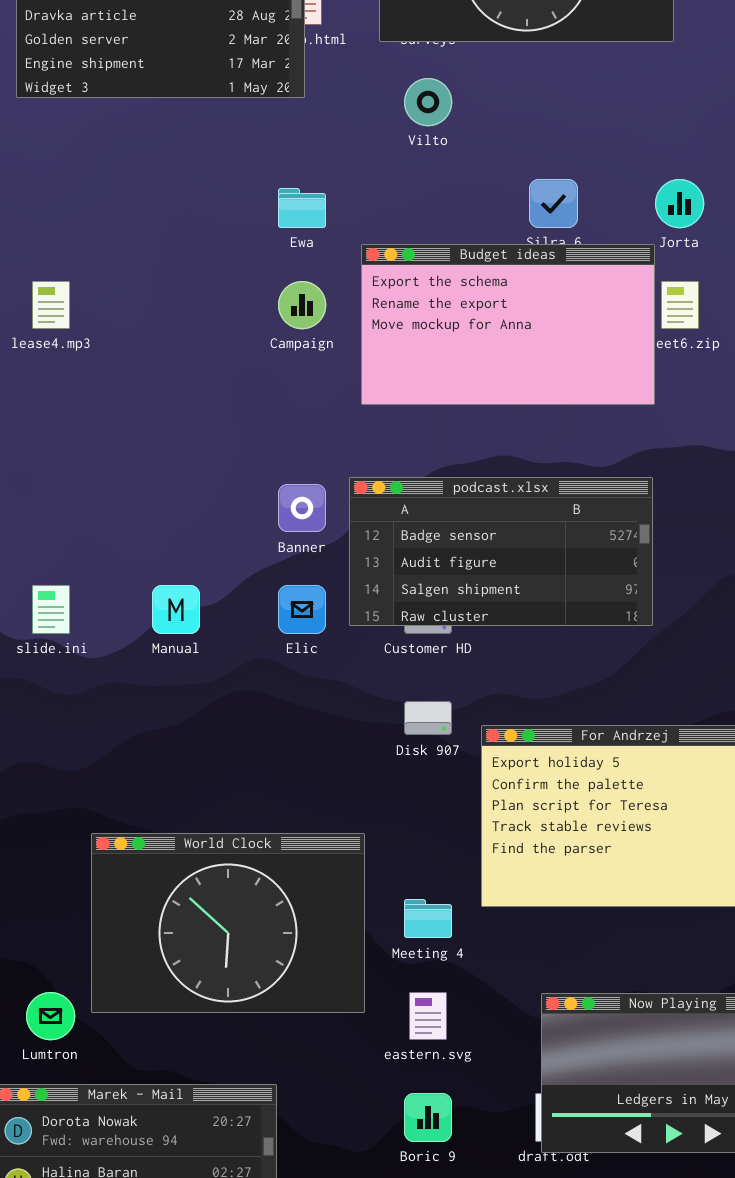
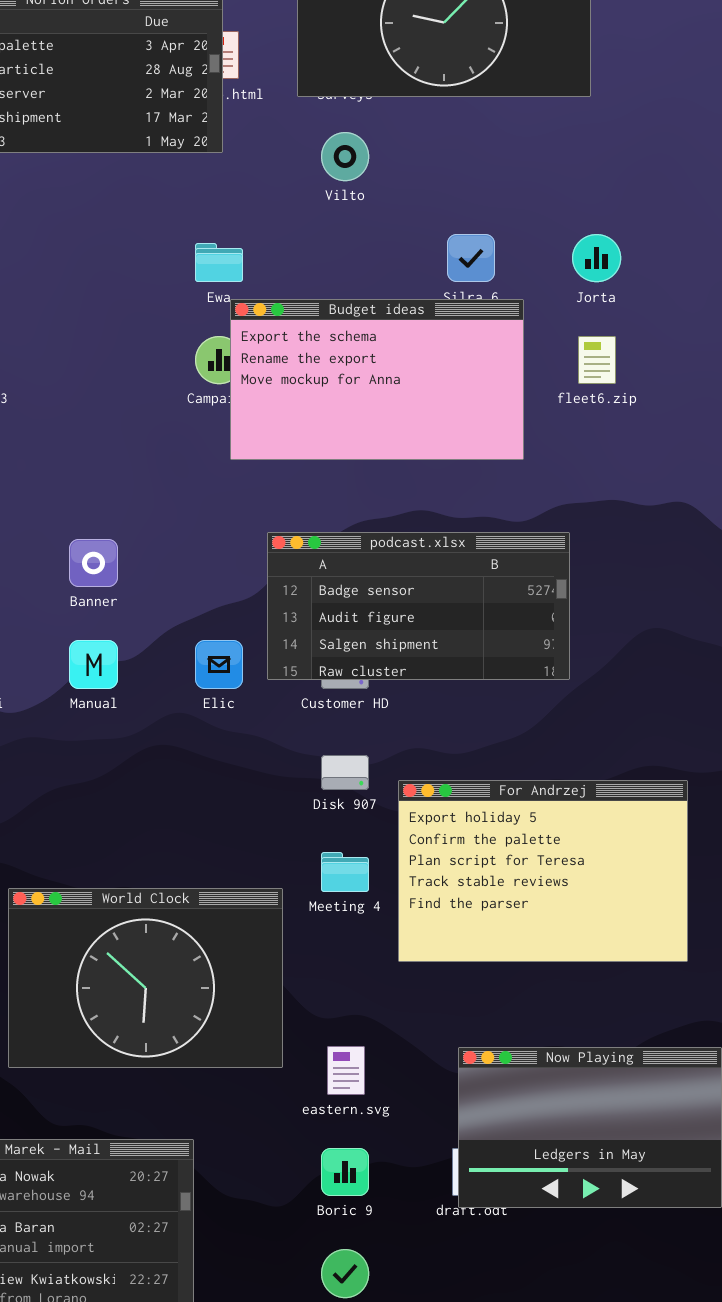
Budget ideas: [361,244,655,405] -> [230,299,524,460], moved
Banner: [278,484,326,532] -> [69,539,118,587], moved
Meeting 4: [404,899,452,938] -> [321,852,369,892], moved

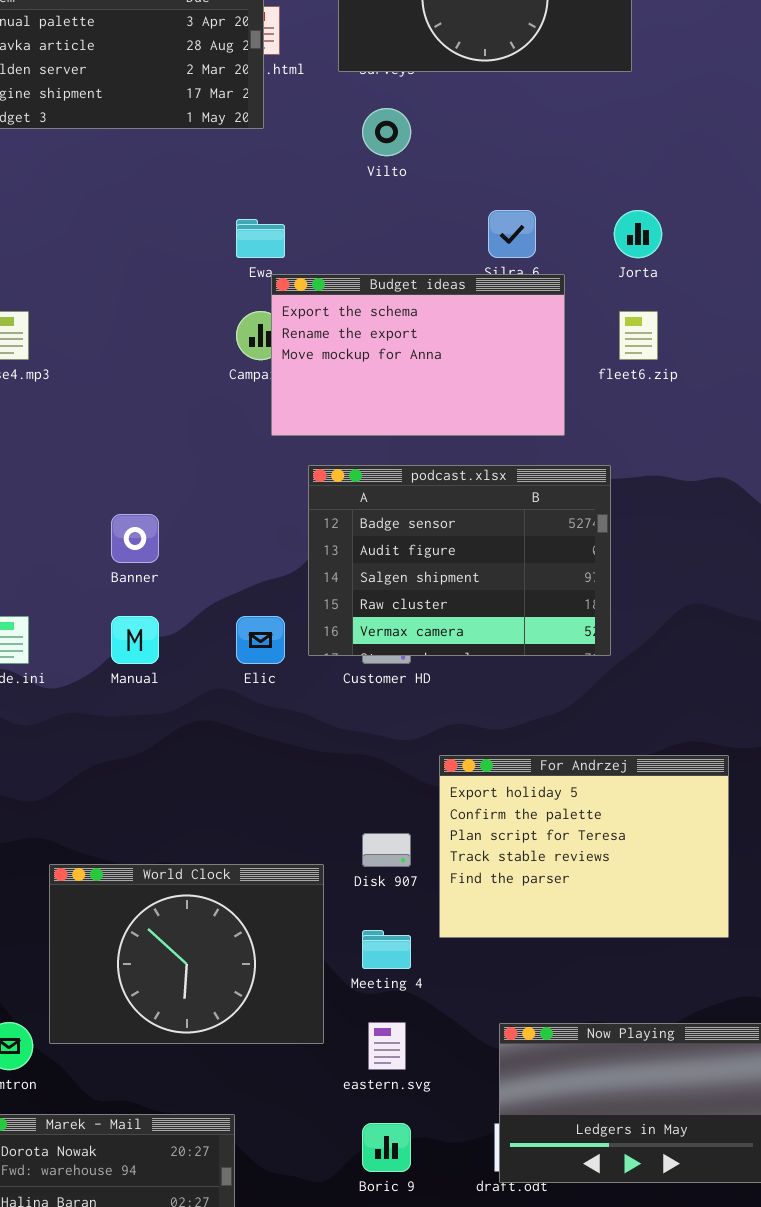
podcast.xlsx: [267,532,570,680] -> [308,465,611,656], resized
Disk 907: [321,755,369,790] -> [362,833,411,867], moved
Meeting 4: [321,852,369,892] -> [362,930,411,969], moved

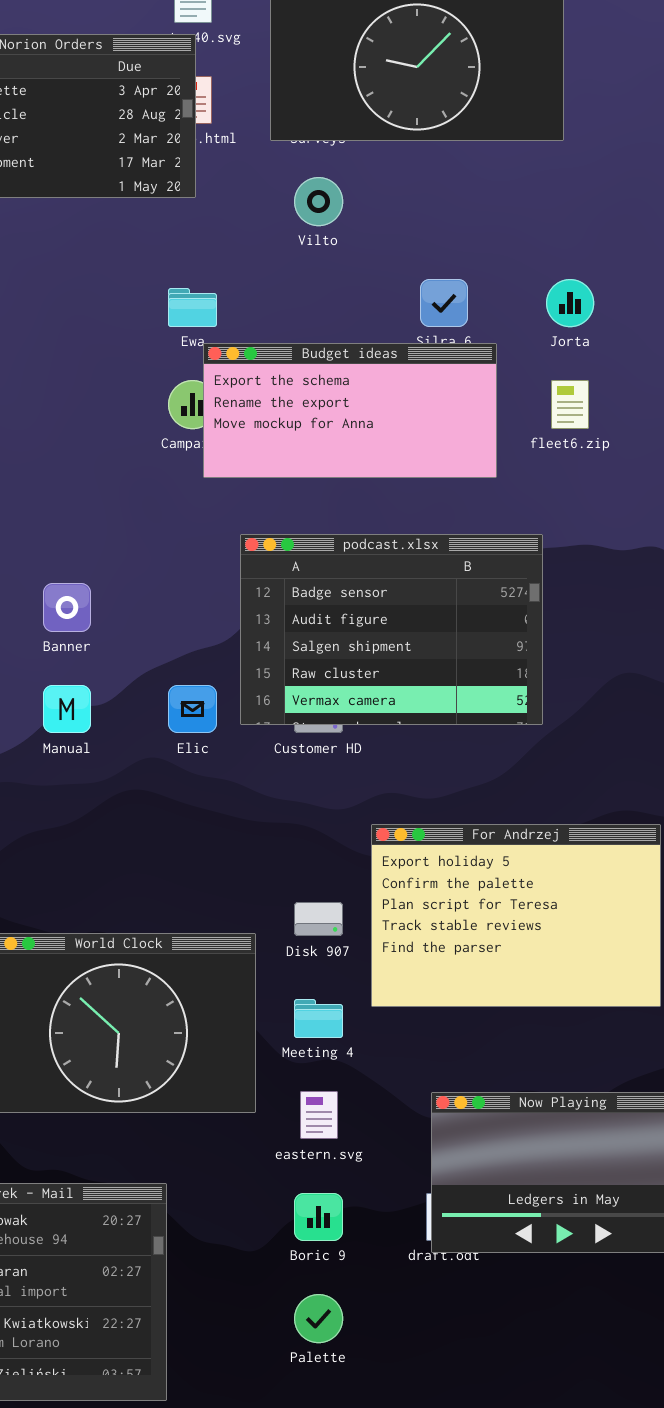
Budget ideas: [271,274,565,436] -> [203,343,497,478], resized

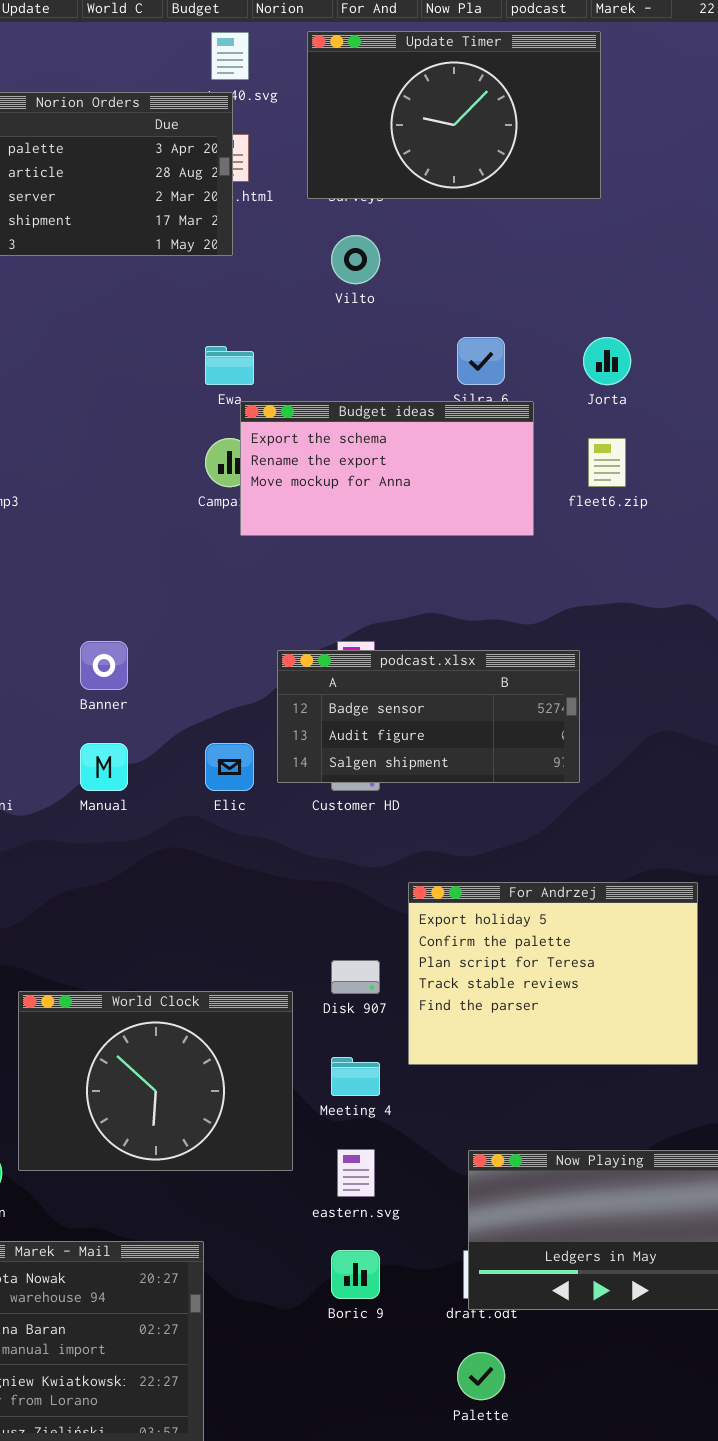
podcast.xlsx: [240,534,543,725] -> [277,650,580,783], resized
Palette: [294,1294,343,1343] -> [457,1352,505,1400], moved

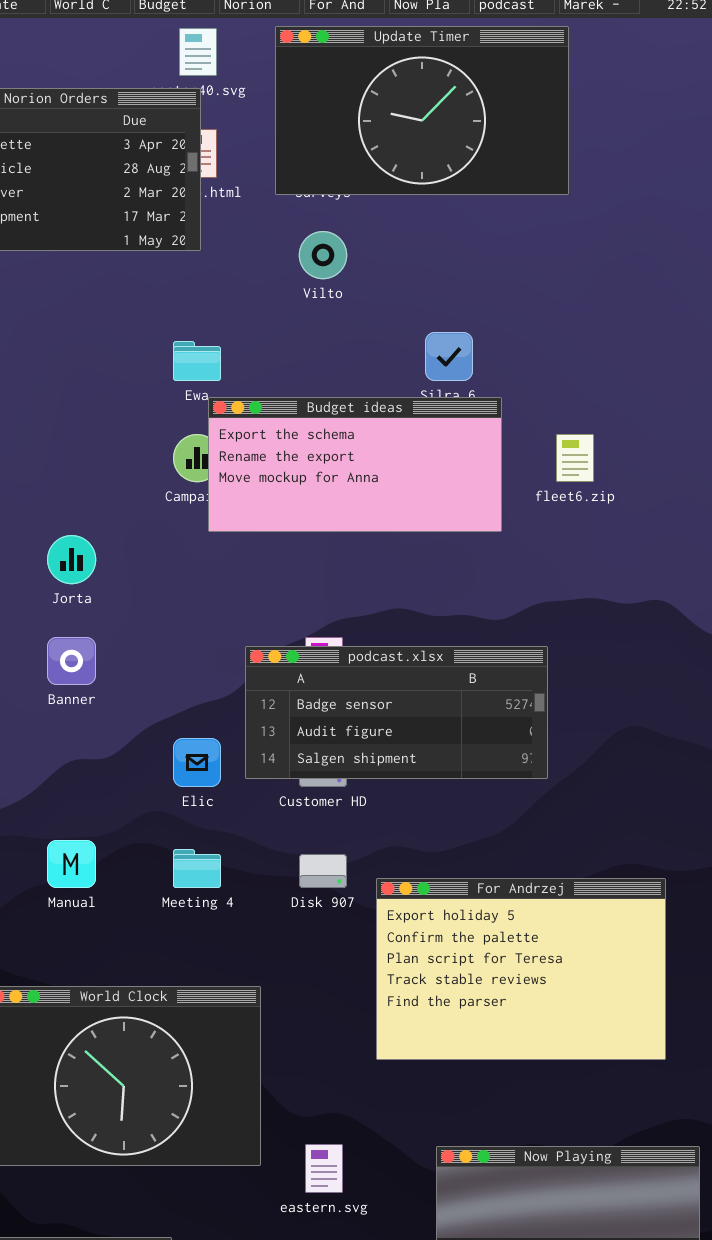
Jorta: [583,337,631,385] -> [47,535,96,584], moved
Manual: [80,743,128,791] -> [47,840,96,888], moved
Disk 907: [331,960,380,994] -> [299,854,347,888], moved
Meeting 4: [331,1057,380,1096] -> [173,849,221,888], moved

